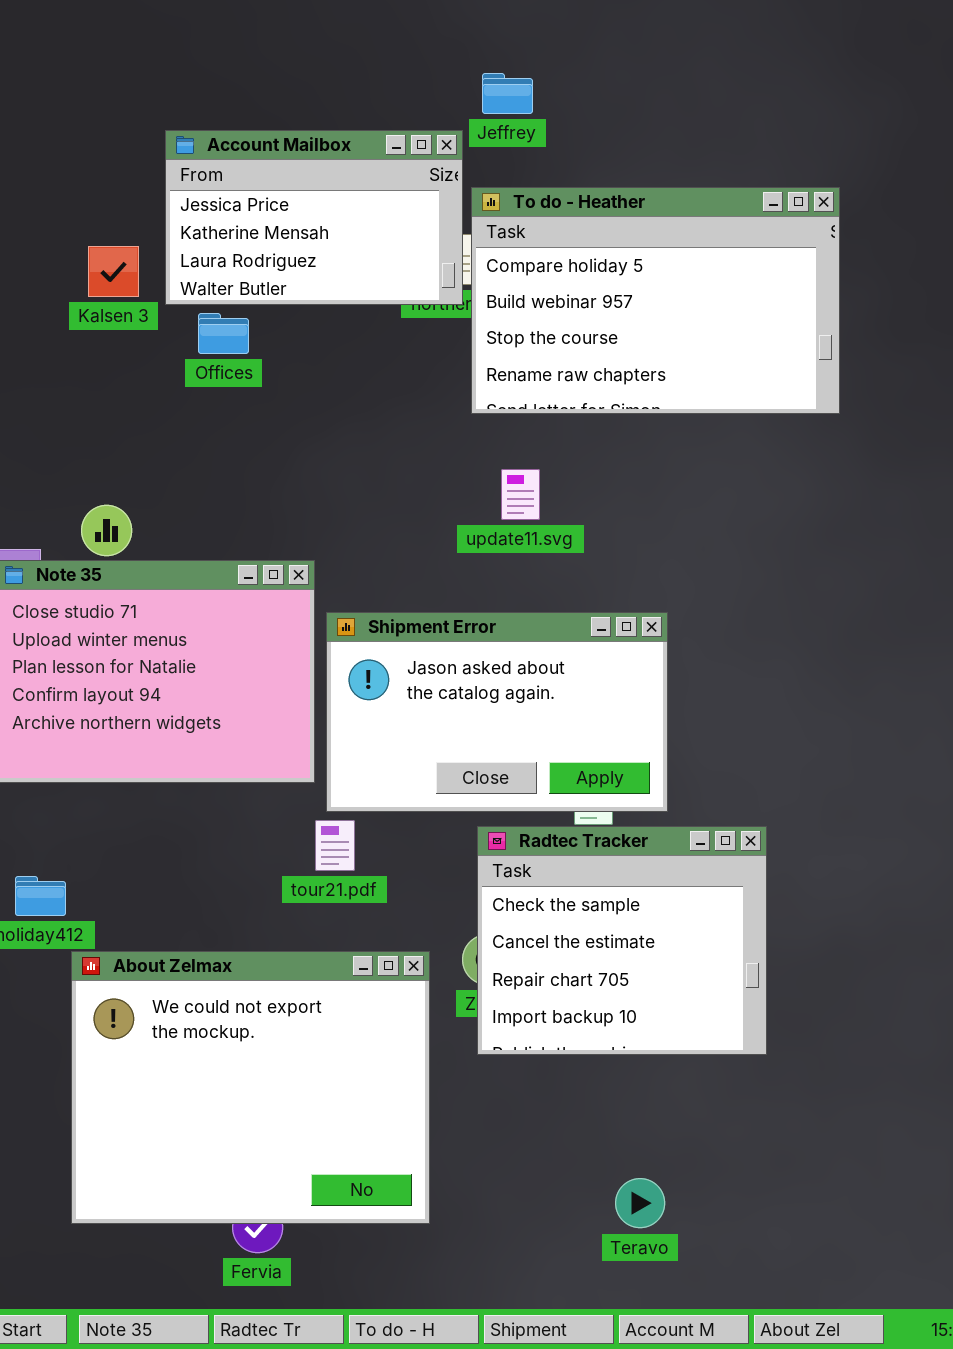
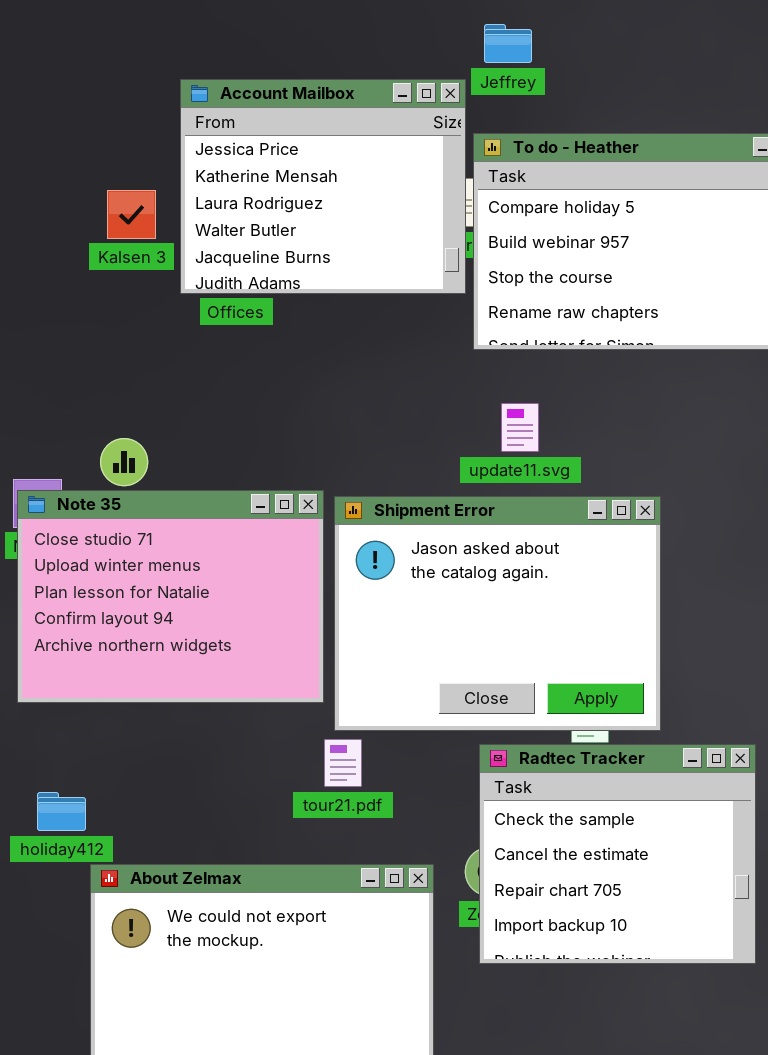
Account Mailbox: [165,130,463,305] -> [180,79,466,294], resized
Shipment Error: [326,612,668,812] -> [334,496,661,731], resized

